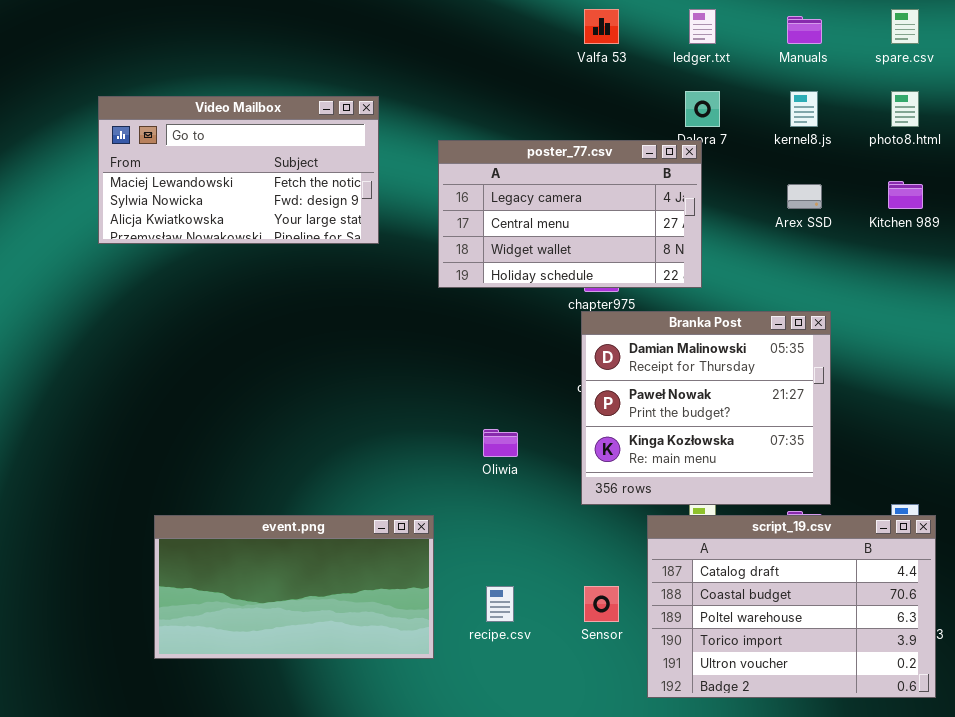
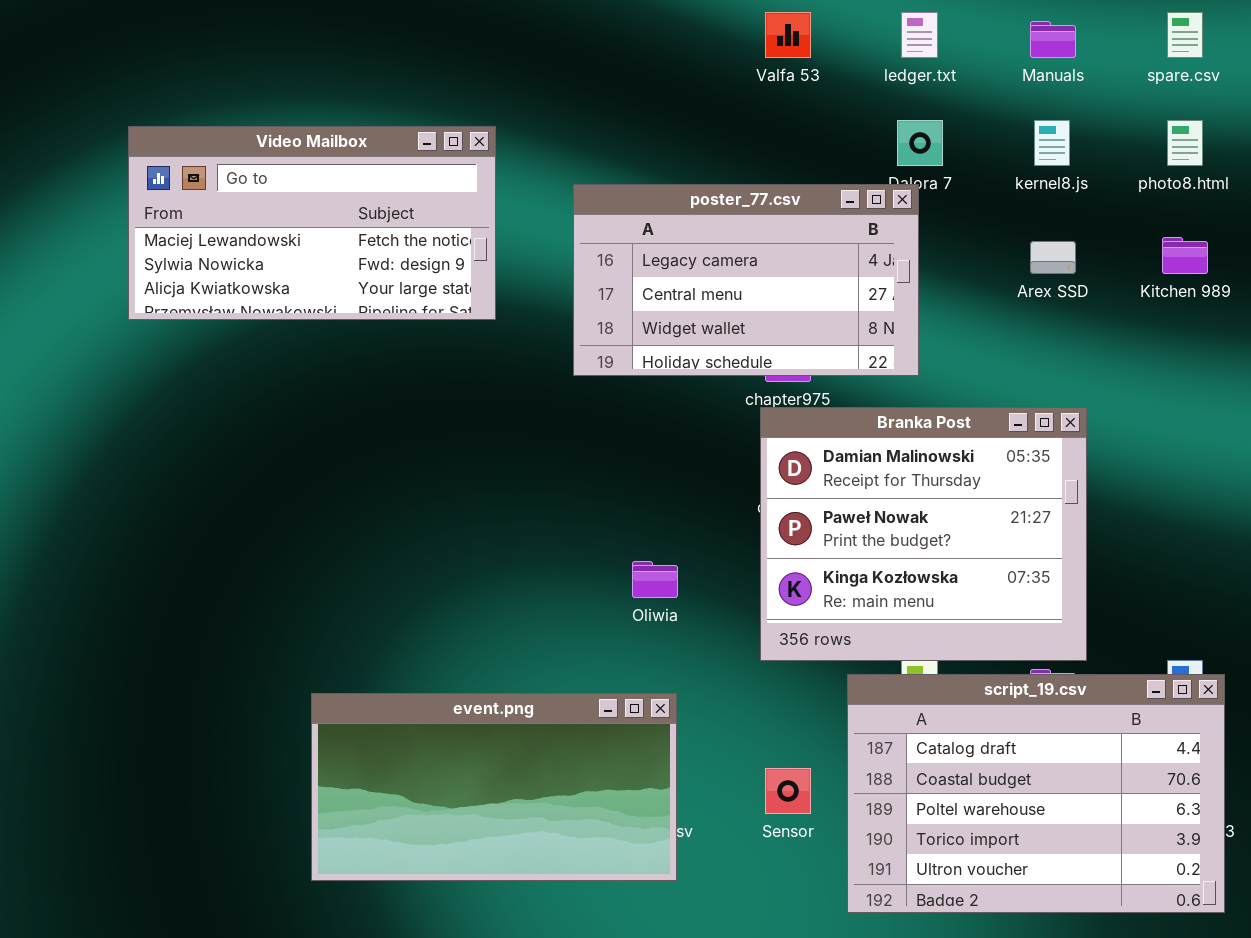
event.png: [154,515,434,659] -> [311,693,677,881], moved

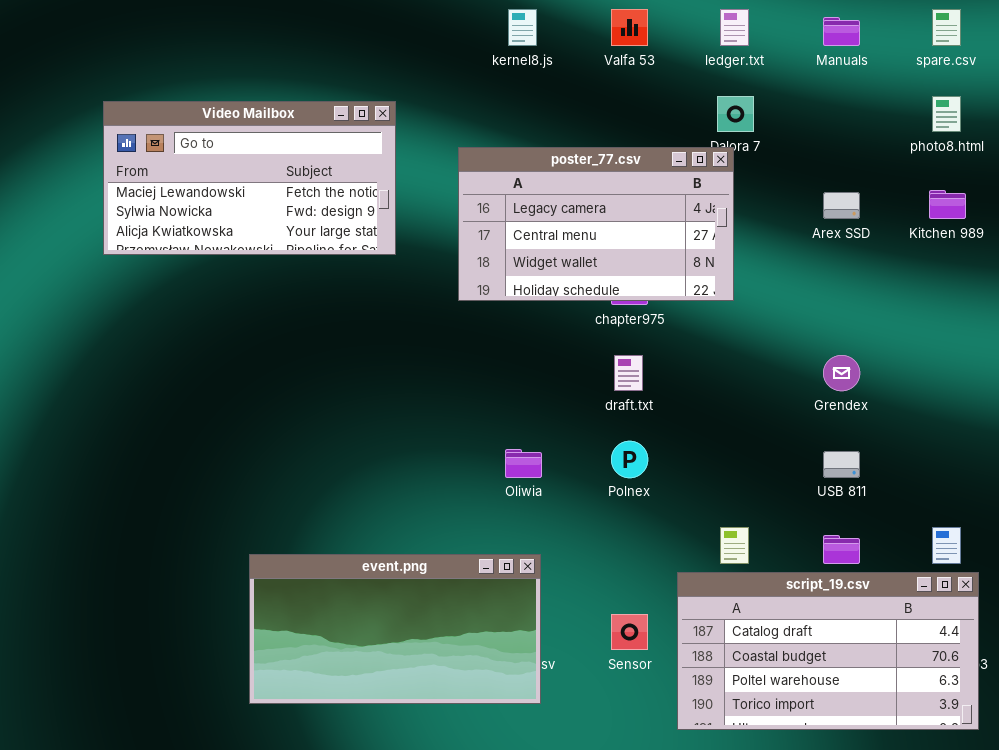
kernel8.js: [1034,120,1070,166] -> [508,9,537,46], moved
Branka Post: [760,407,1087,661] -> none, closed
script_19.csv: [847,674,1225,913] -> [677,572,979,730], resized

